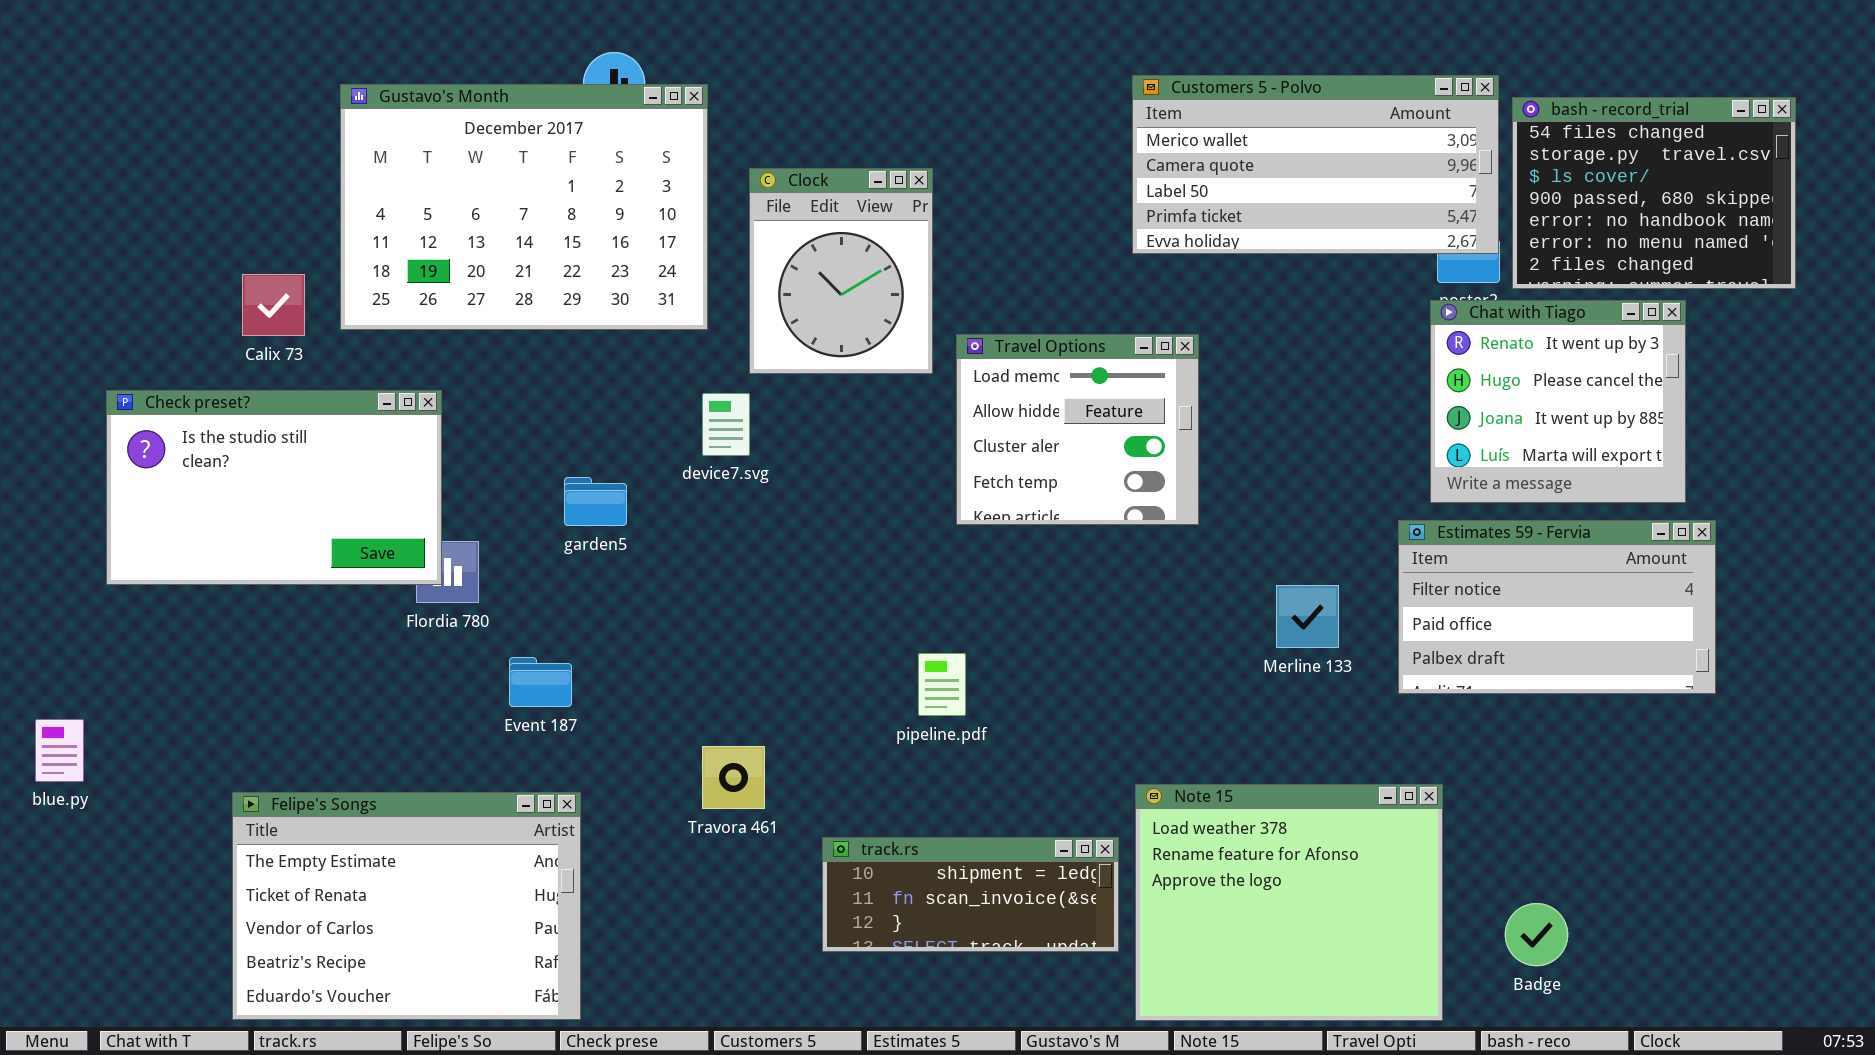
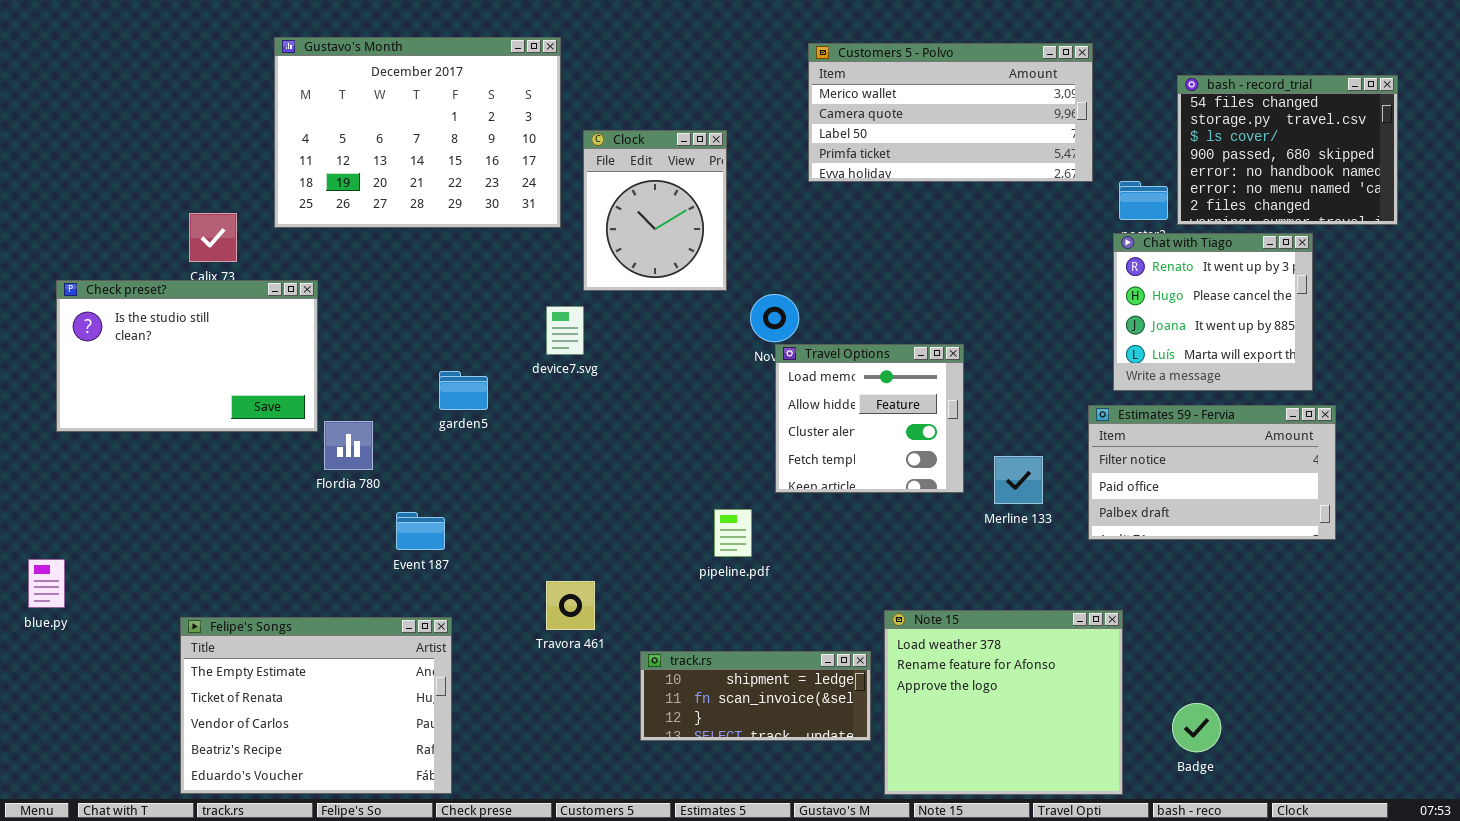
Customers 5 - Polvo: [1132,75,1499,254] -> [808,43,1093,182], moved
Gustavo's Month: [340,84,708,330] -> [274,37,561,228], moved
Travel Options: [956,334,1199,525] -> [775,344,964,493], moved
Check preset?: [106,390,442,585] -> [56,280,318,432], moved

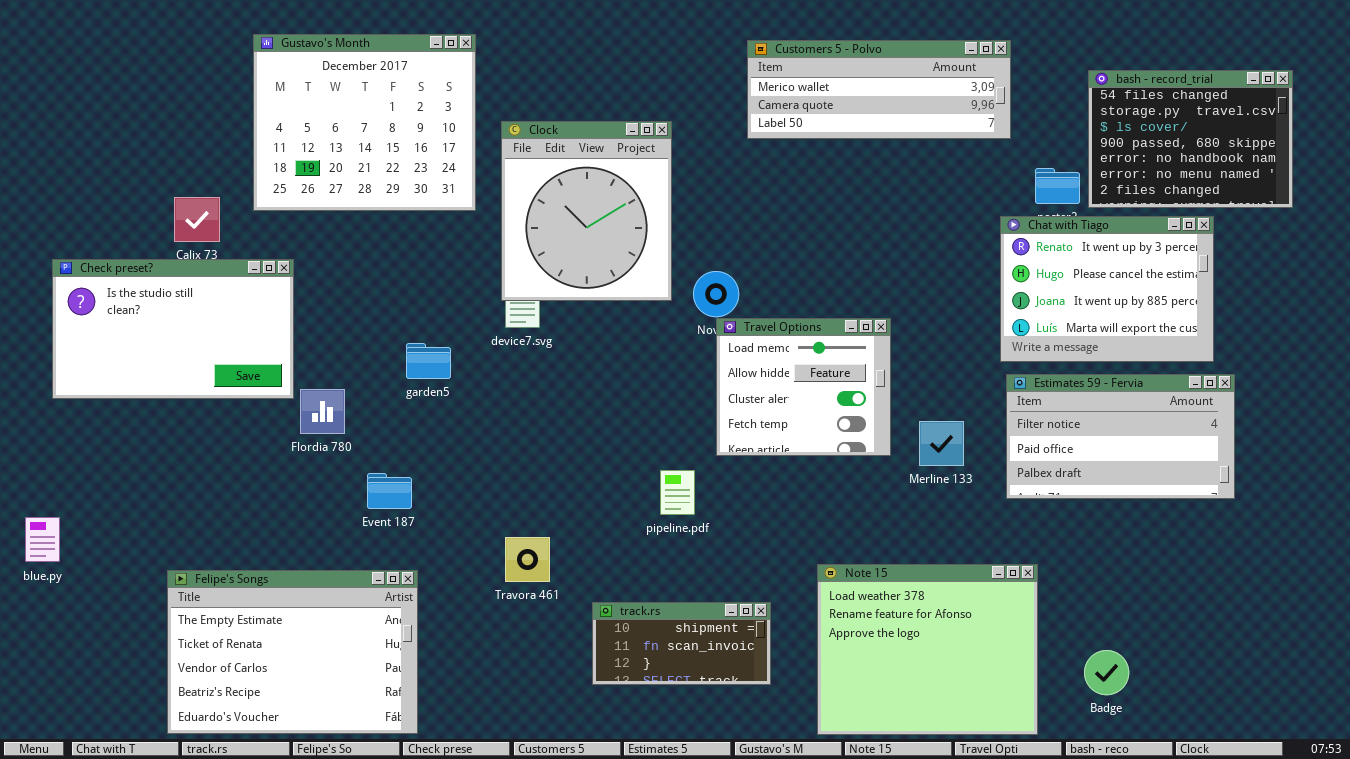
Gustavo's Month: [274,37,561,228] -> [253,34,476,211], resized
Customers 5 - Polvo: [808,43,1093,182] -> [747,40,1011,139], resized
Clock: [583,130,727,291] -> [501,121,672,301], resized
Chat with Tiago: [1113,233,1313,391] -> [1000,216,1214,362], resized
track.rs: [640,651,871,741] -> [592,602,771,685], resized

